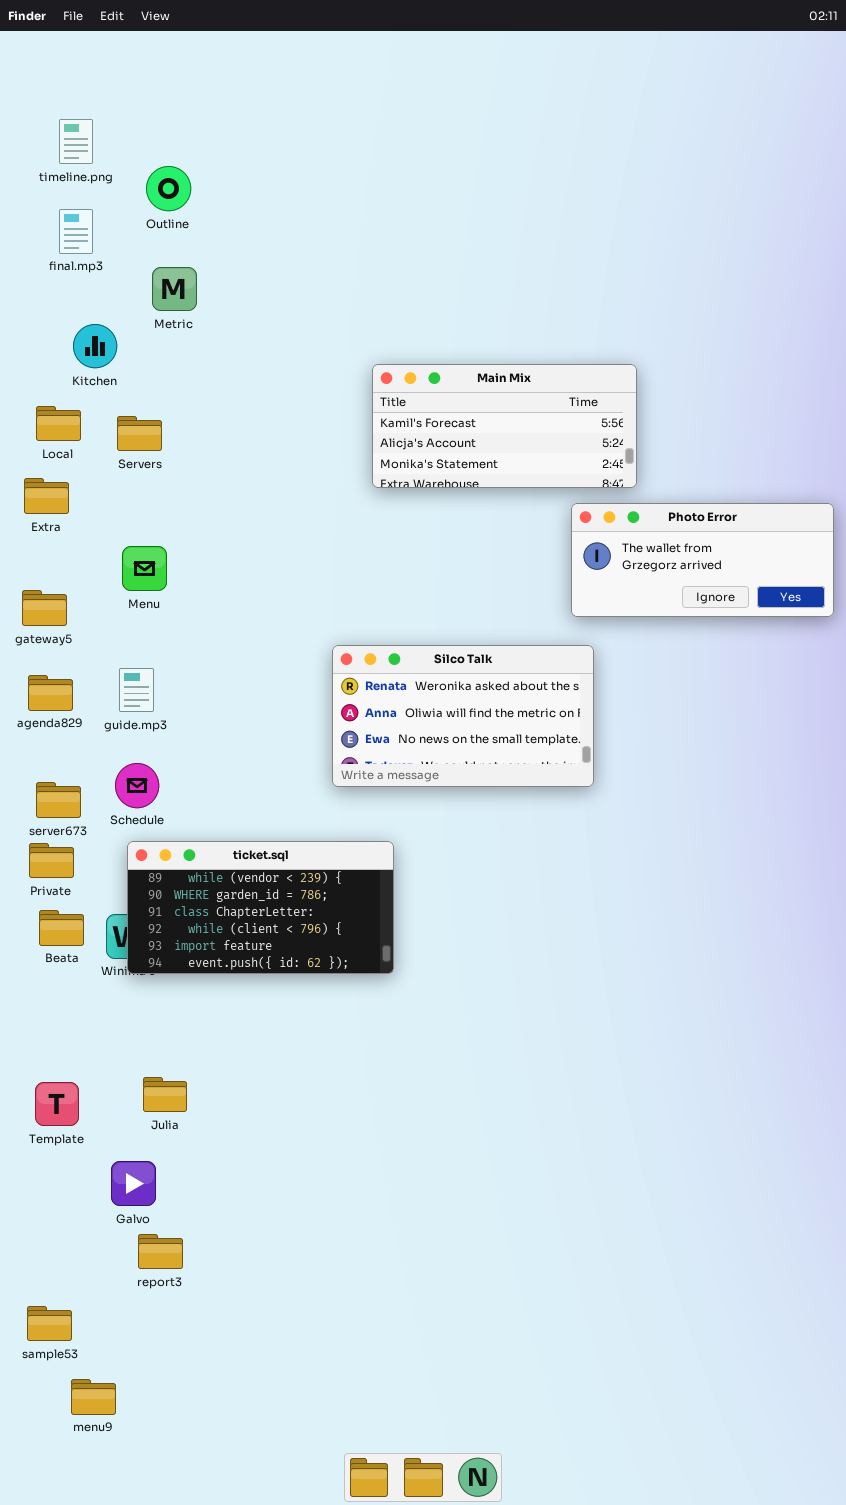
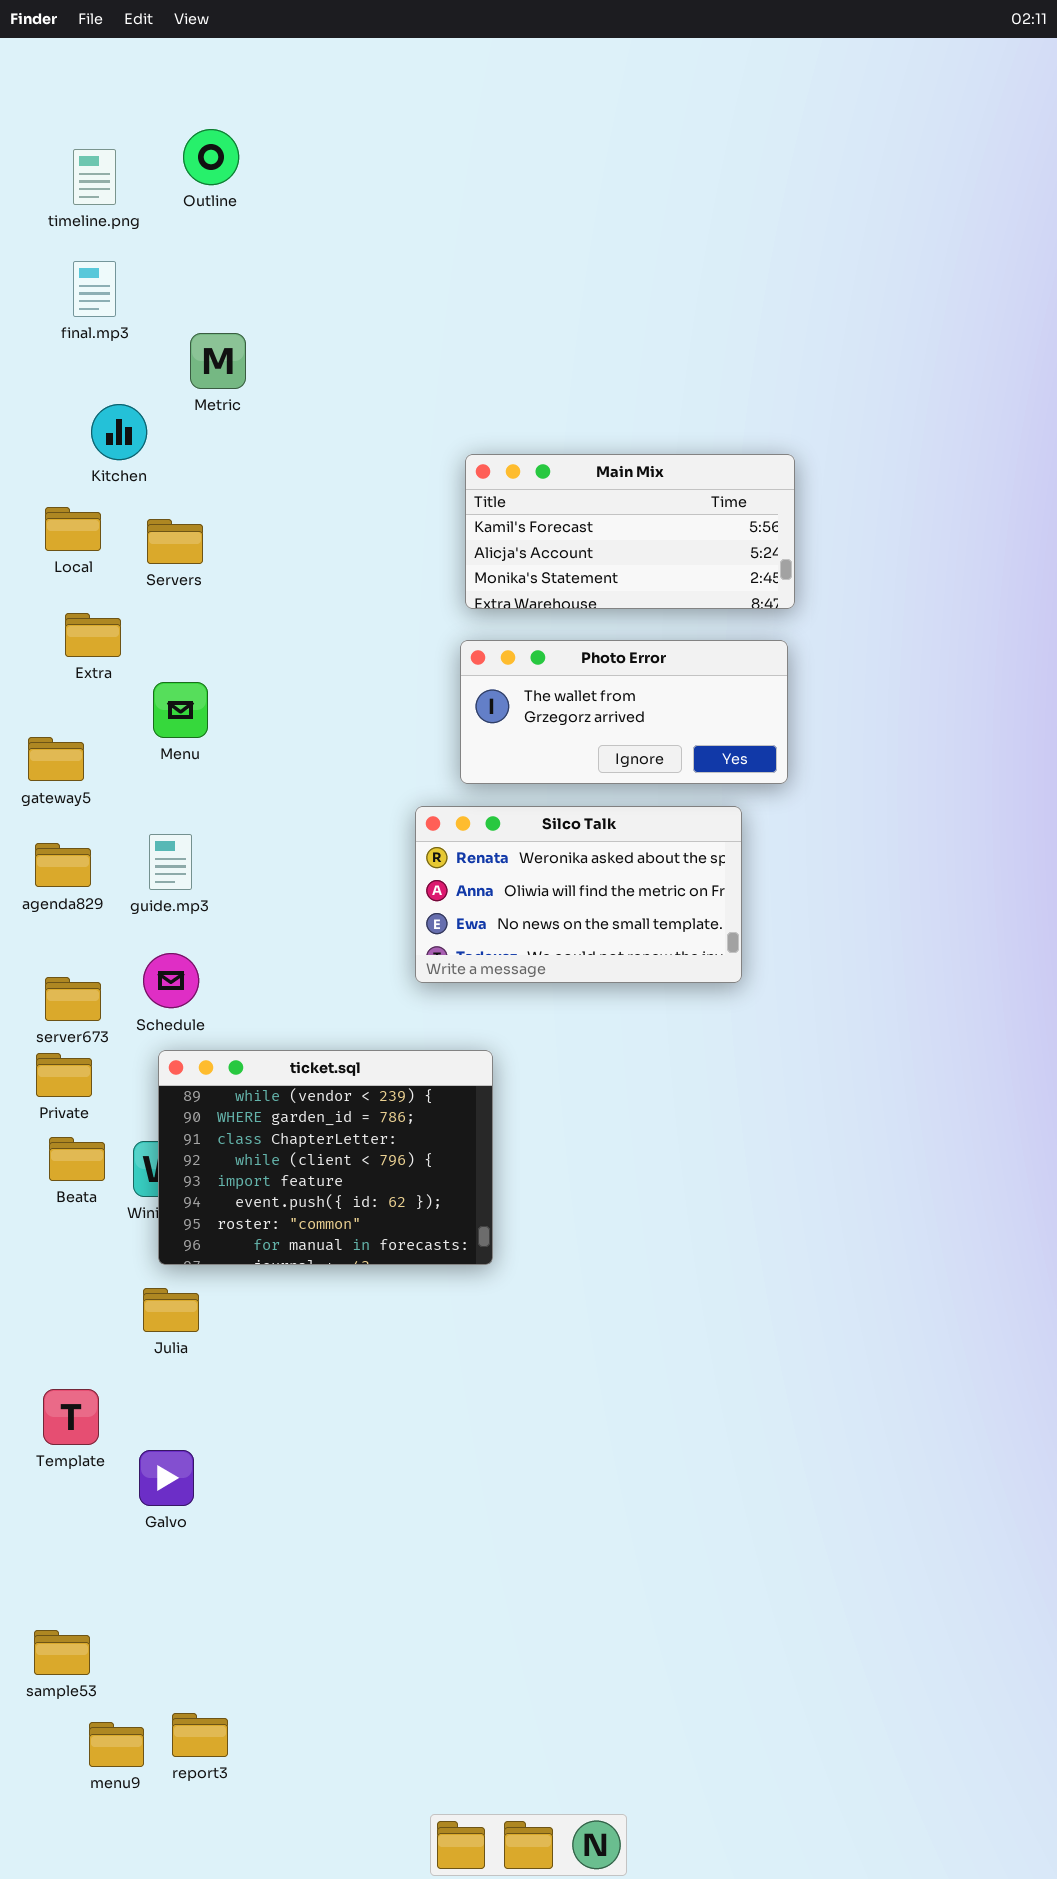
Outline: [146,166,191,211] -> [183,129,239,185], moved
Extra: [24,478,69,514] -> [65,613,121,657], moved
Photo Error: [571,503,834,617] -> [460,640,788,784], moved
ticket.sql: [127,841,394,974] -> [158,1050,493,1265], resized
Julia: [143,1077,187,1112] -> [143,1288,199,1332], moved
Template: [35,1082,79,1126] -> [43,1389,99,1445], moved
report3: [138,1234,183,1269] -> [172,1713,228,1757], moved

